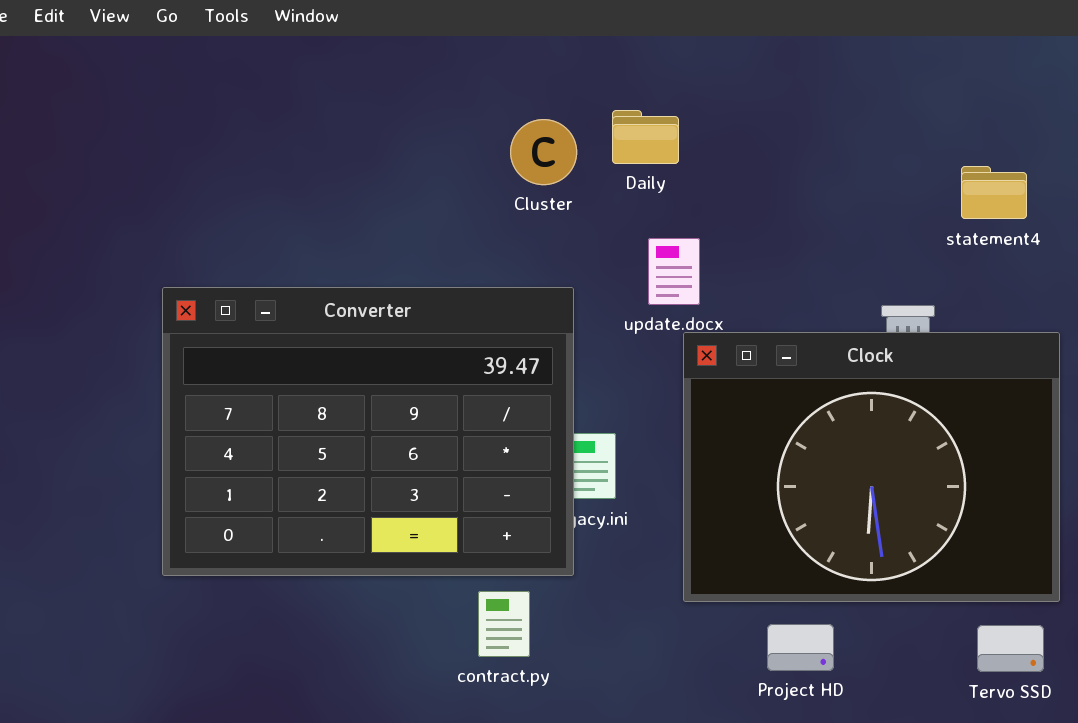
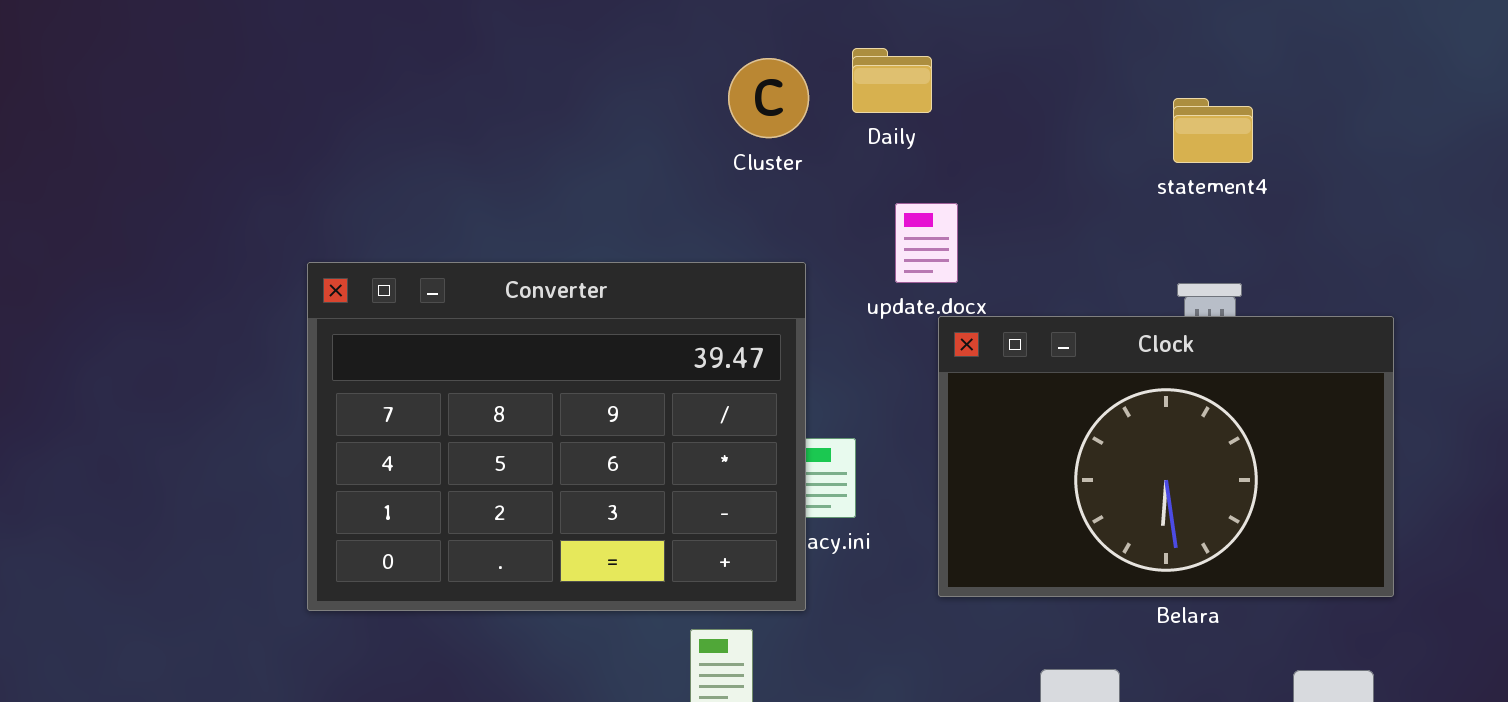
statement4: [961,166,1027,219] -> [1173,98,1253,163], moved
Clock: [683,332,1060,602] -> [938,316,1394,597], resized

